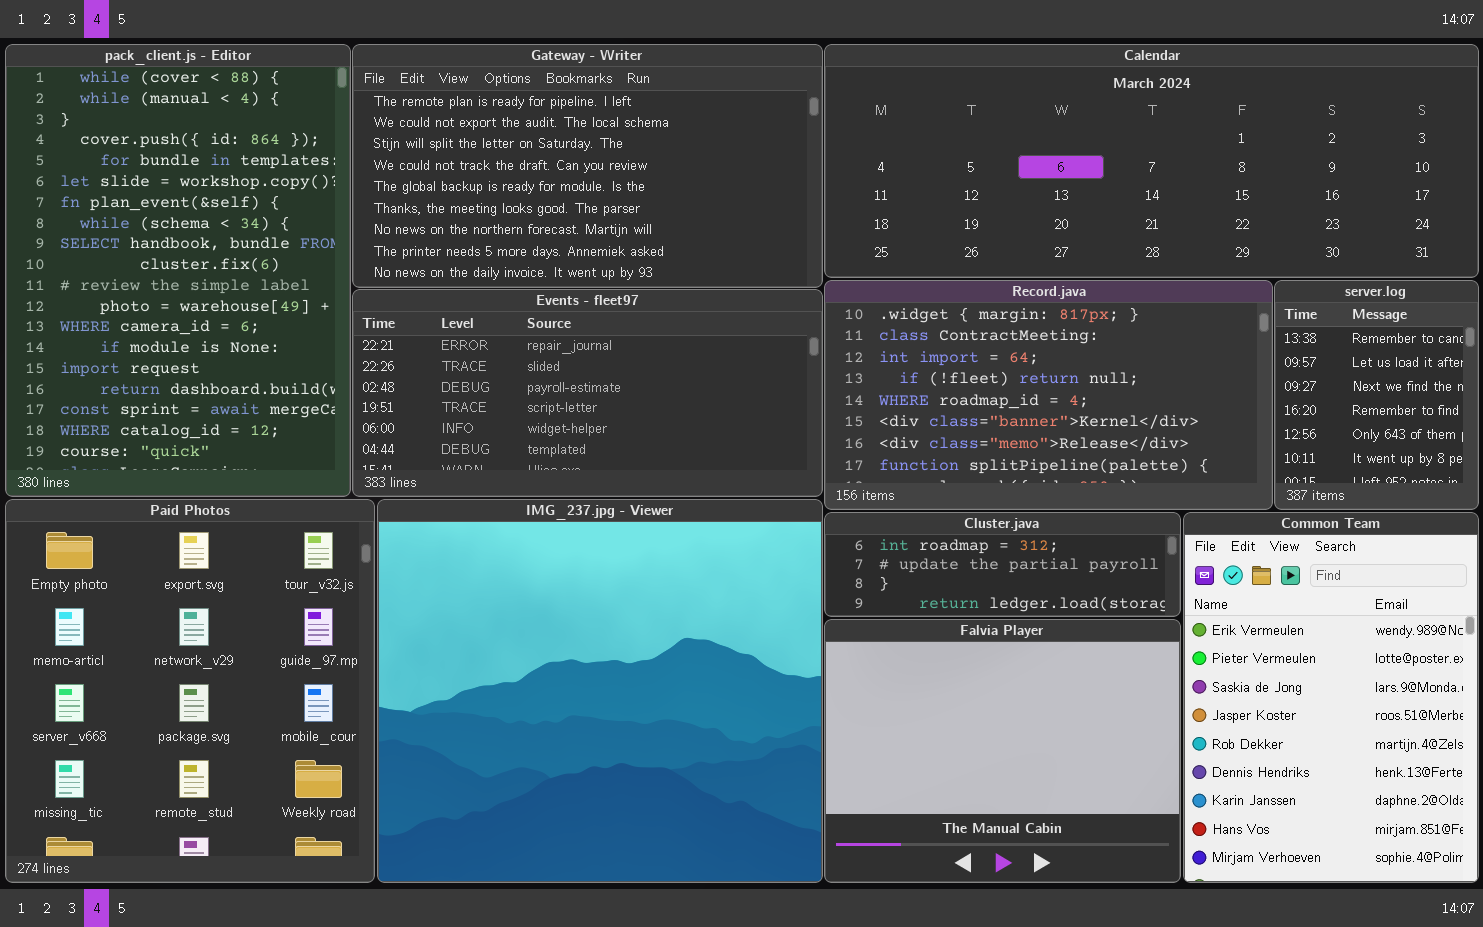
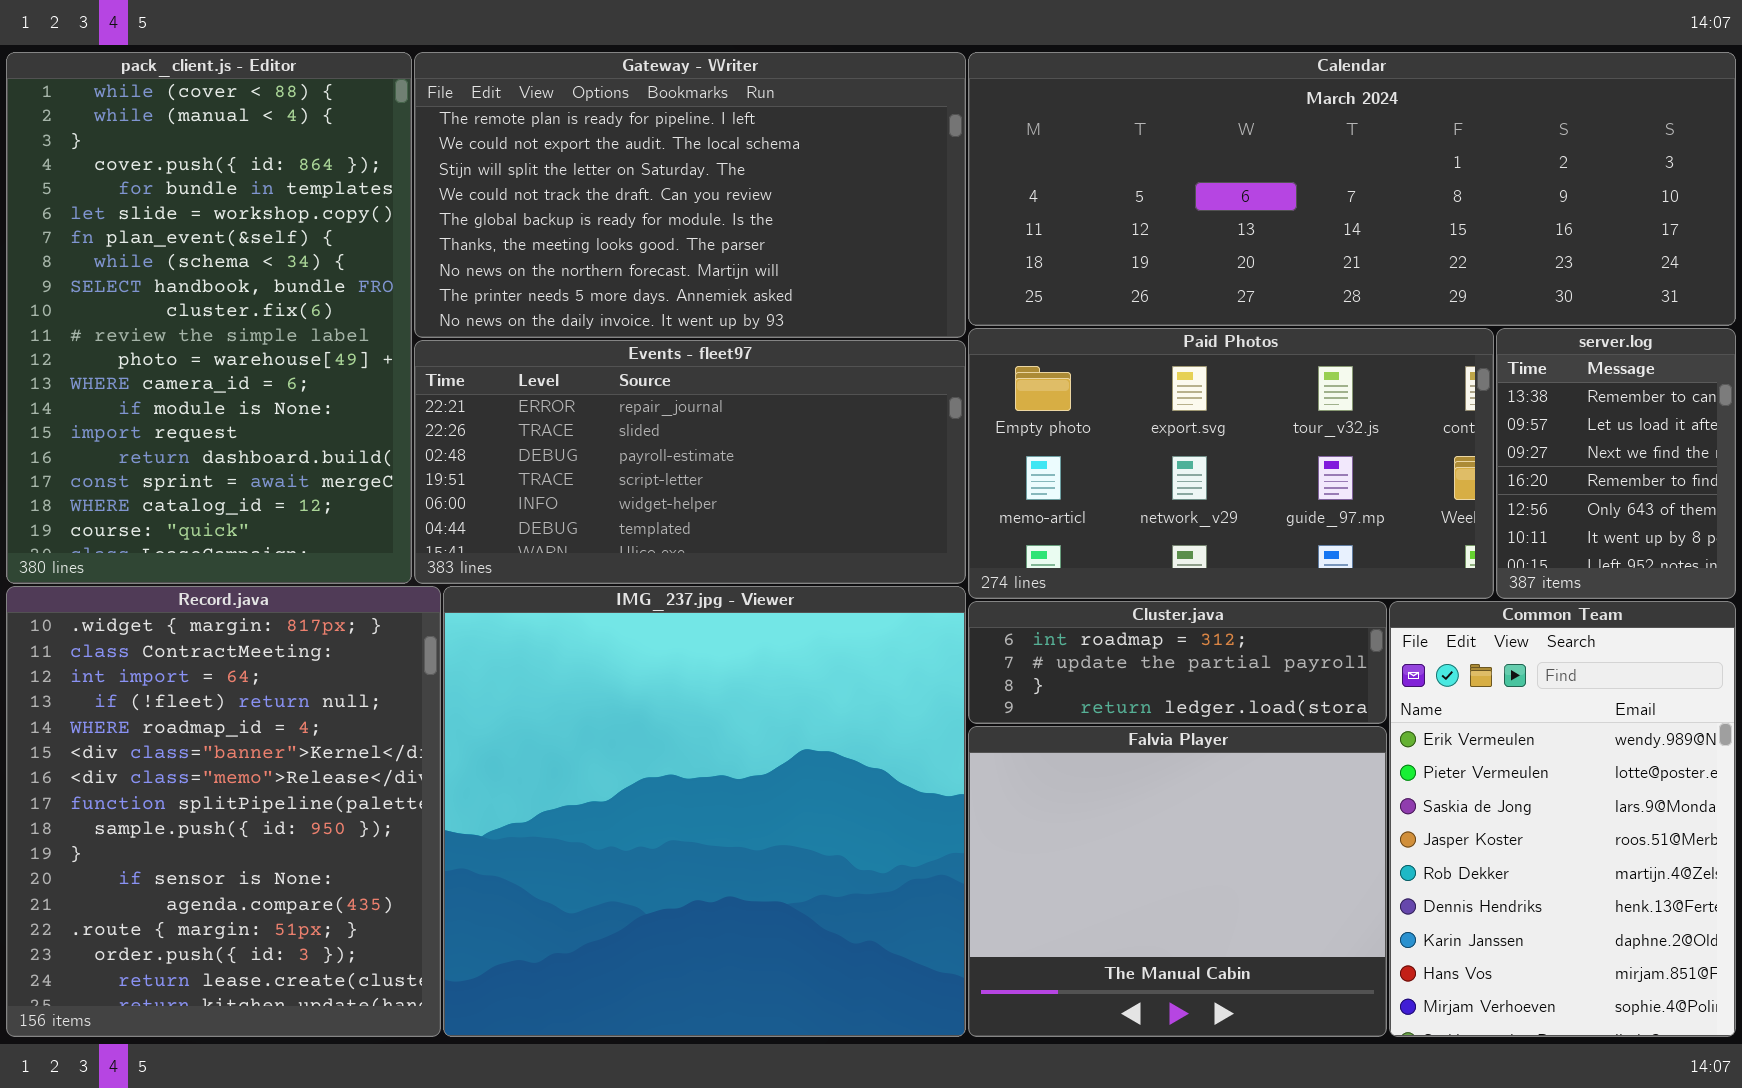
Record.java: [824,280,1273,510] -> [6,586,441,1037], moved, resized
Paid Photos: [5,499,375,883] -> [968,328,1494,599], moved, resized

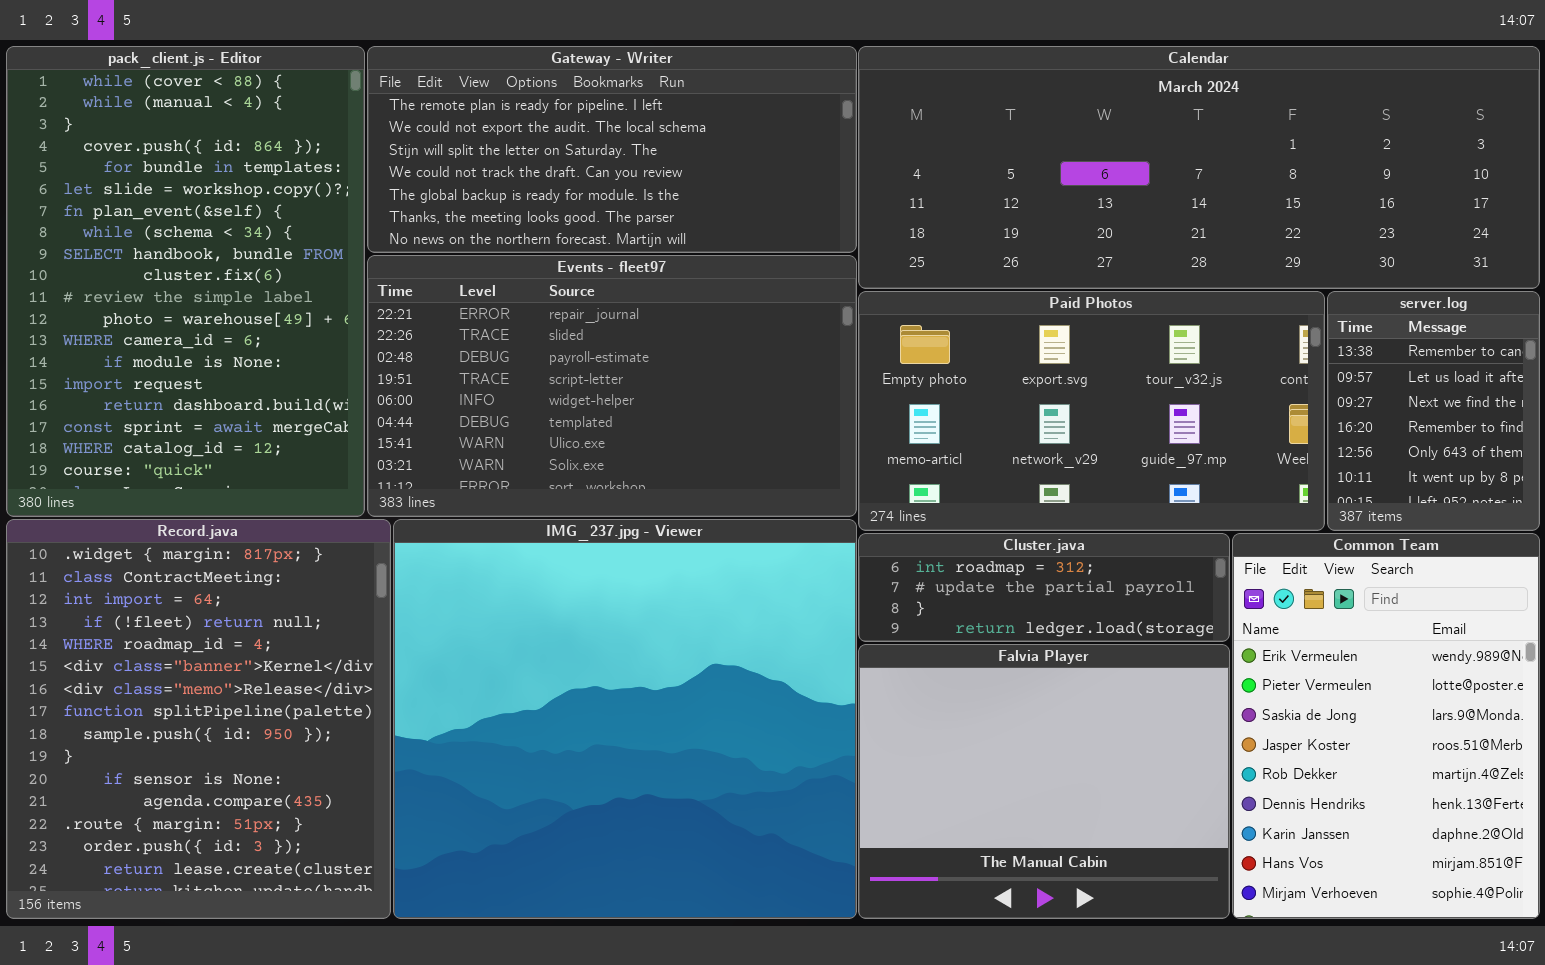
Gateway - Writer: [414,52,966,338] -> [367,46,857,253], resized
Events - fleet97: [414,340,966,584] -> [367,255,857,517], resized

